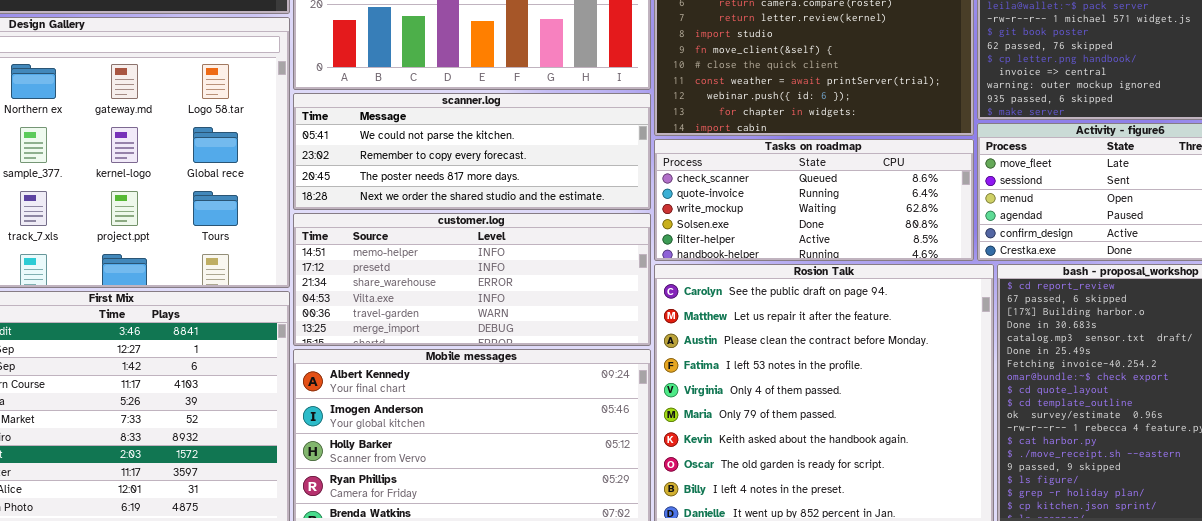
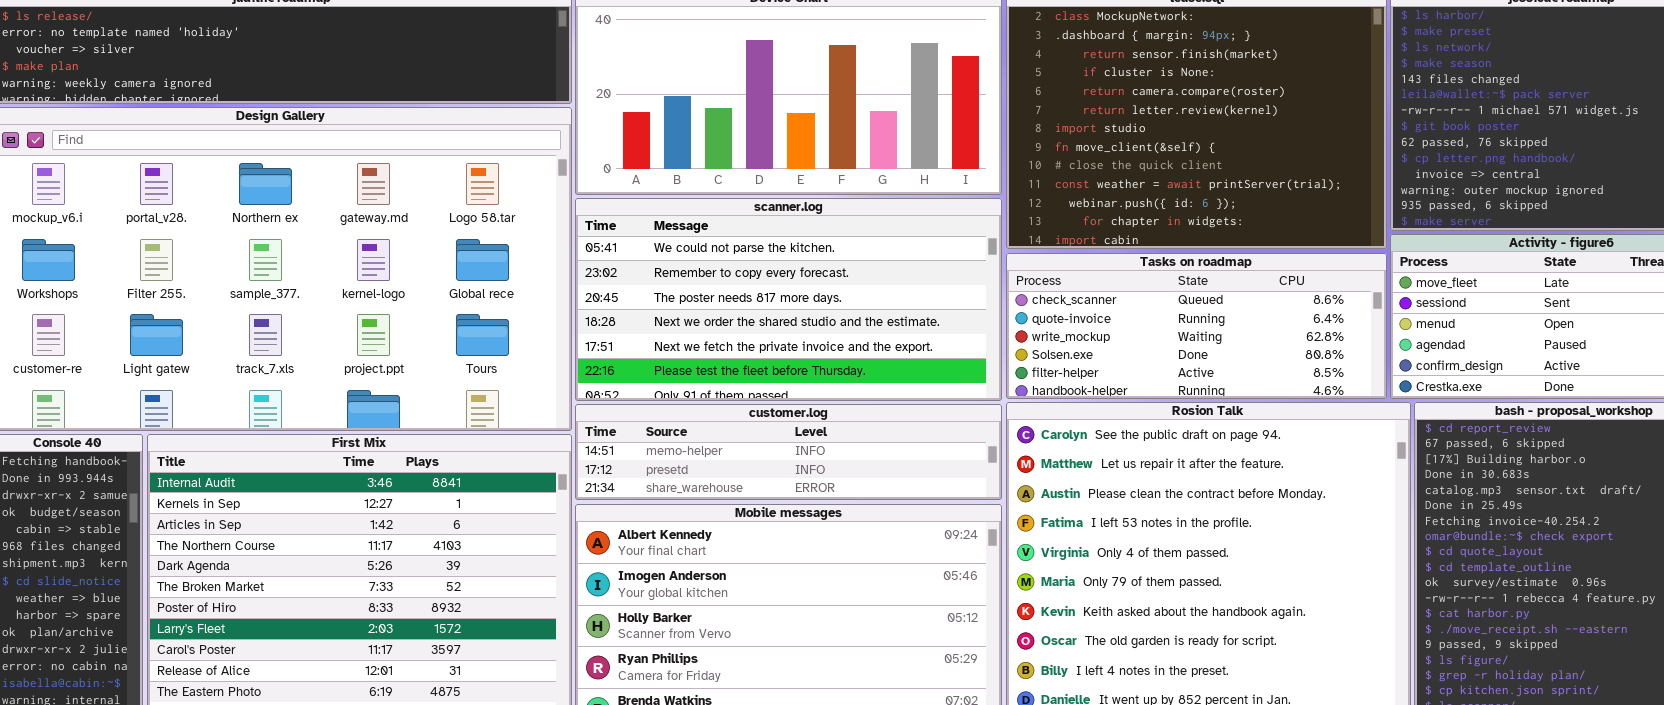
scanner.log: [293,93,651,210] -> [575,198,1002,401], resized
customer.log: [293,213,651,346] -> [575,404,1002,500], resized

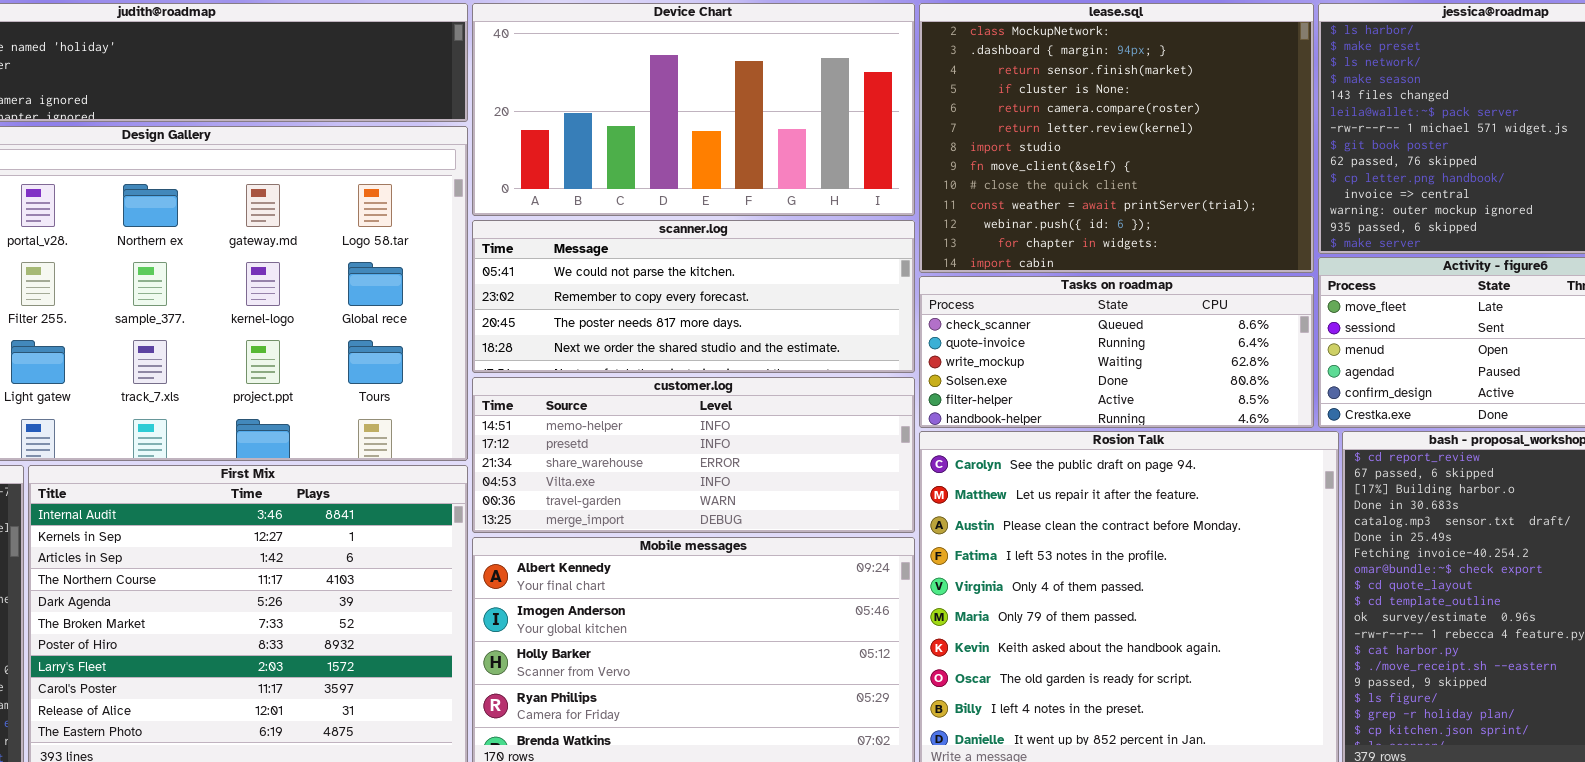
scanner.log: [575,198,1002,401] -> [472,220,915,373], resized
customer.log: [575,404,1002,500] -> [472,377,915,533], resized

